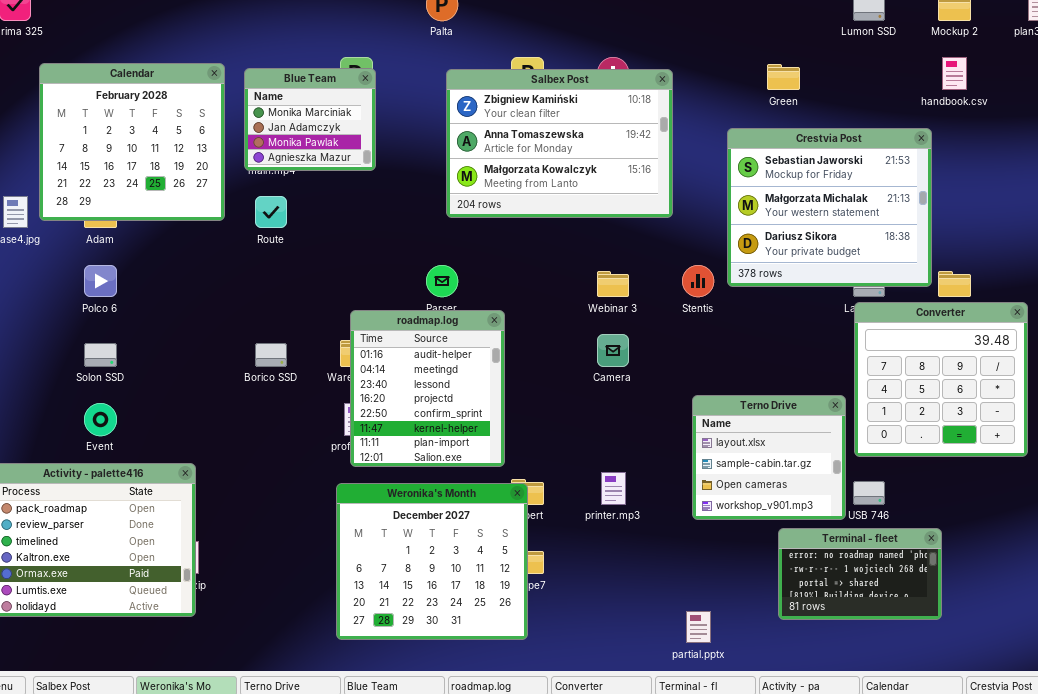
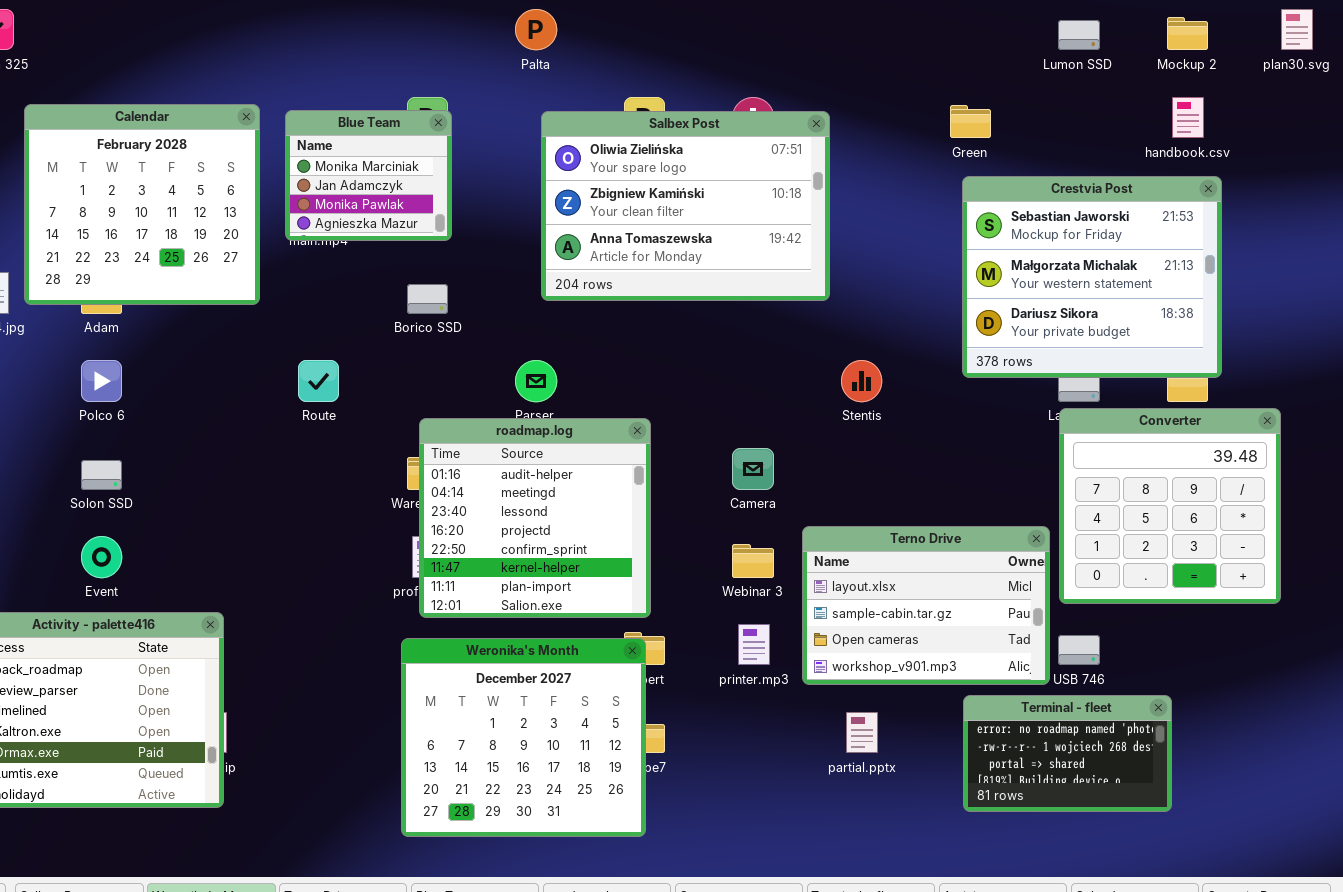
Salbex Post: [446,69,673,218] -> [541,111,830,301], scrolled up 1 row
Crestvia Post: [727,128,932,287] -> [962,176,1222,378], moved
Route: [255,196,287,228] -> [298,360,339,402], moved
Webinar 3: [597,271,629,297] -> [732,544,774,578], moved
roadmap.log: [350,310,505,467] -> [419,418,651,618], resized
Borico SSD: [255,343,287,367] -> [407,284,448,314], moved
Terno Drive: [692,395,846,520] -> [802,526,1050,685], resized
partial.pptx: [686,611,711,643] -> [846,712,878,753], moved

